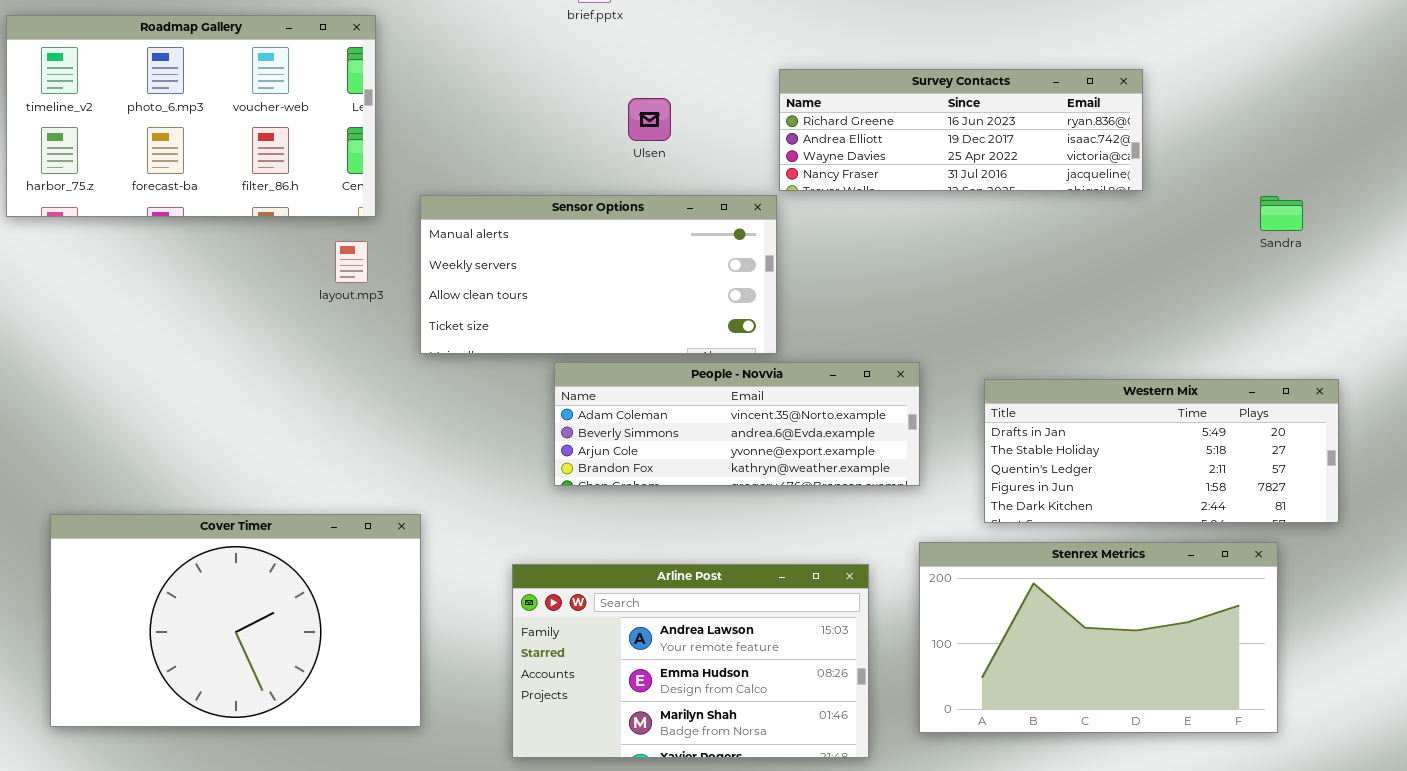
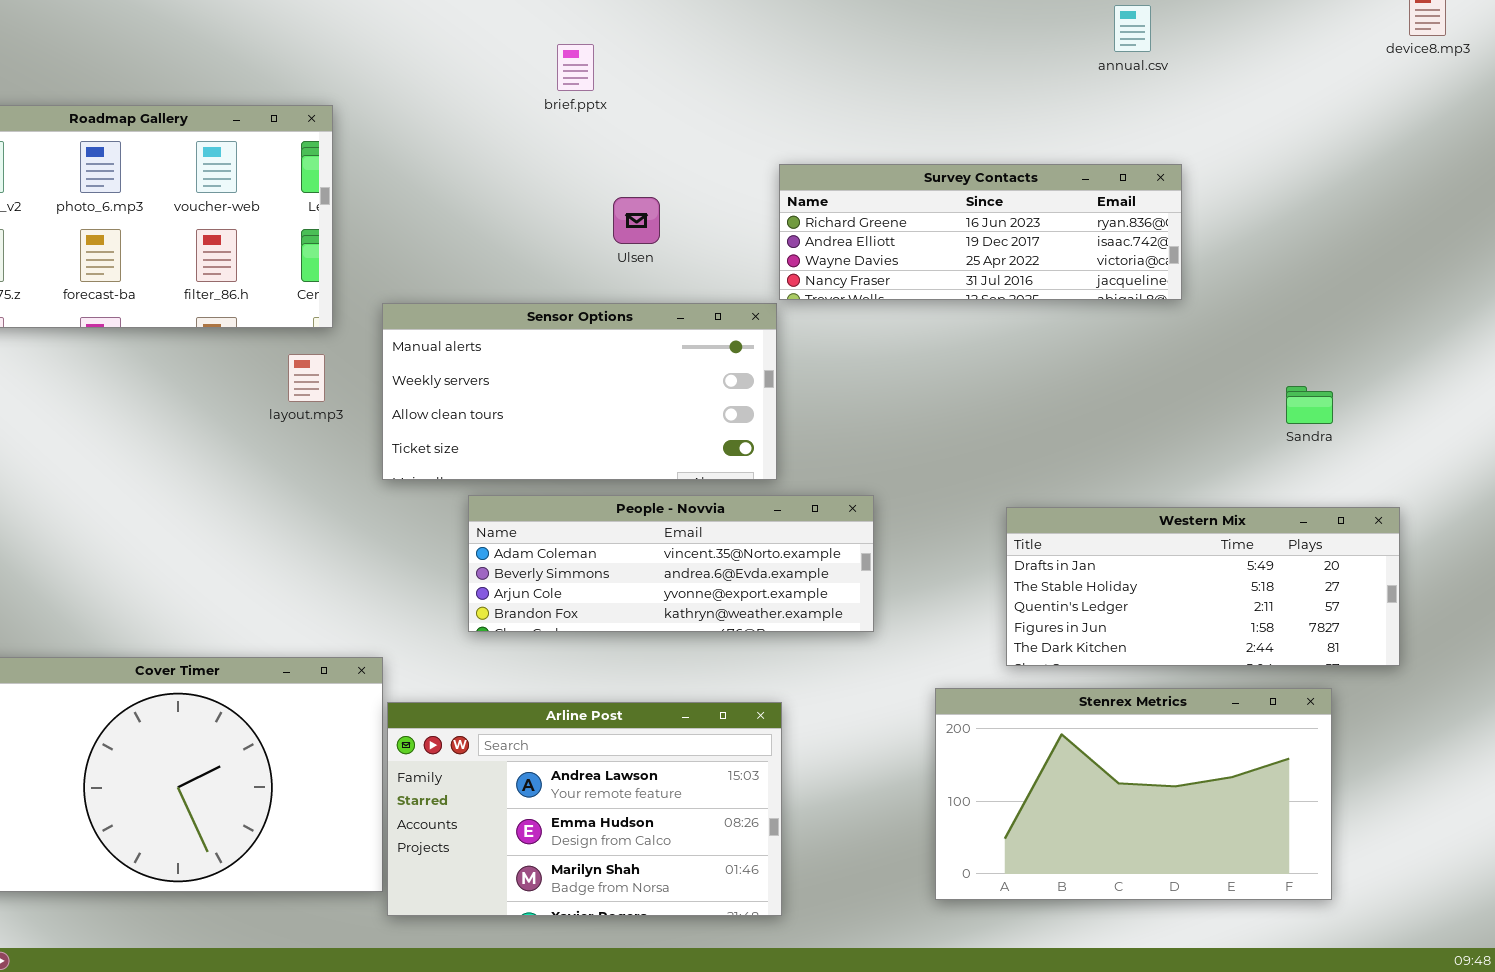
Sandra: [1260,196,1303,231] -> [1286,386,1333,424], moved
People - Novvia: [554,362,920,486] -> [468,495,874,632], moved
Arline Post: [512,564,869,758] -> [387,702,782,916], moved

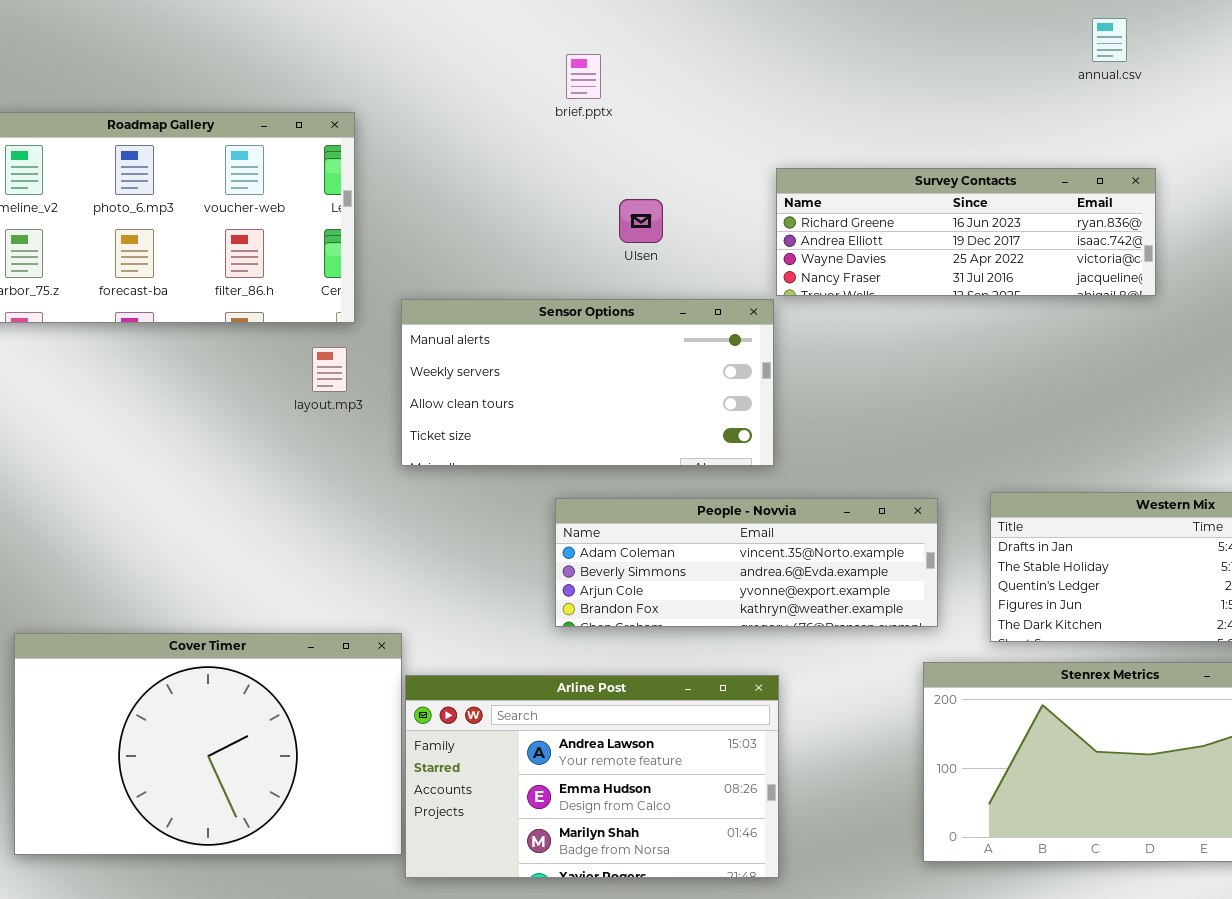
People - Novvia: [468,495,874,632] -> [555,498,938,627], moved

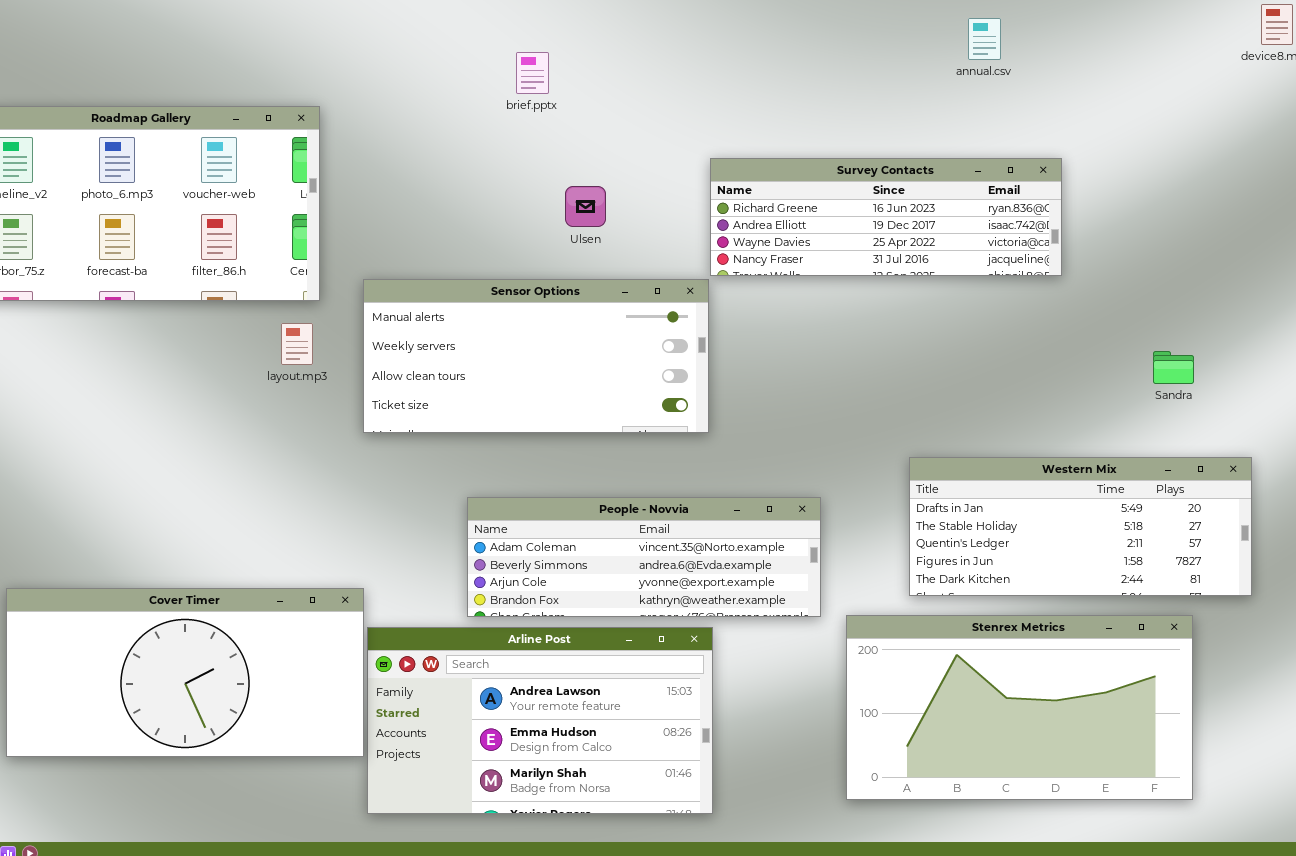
annual.csv: [1092,18,1127,62] -> [968,18,1001,60], moved
People - Novvia: [555,498,938,627] -> [467,497,821,617], moved
Cover Timer: [14,633,402,855] -> [6,588,364,757], resized

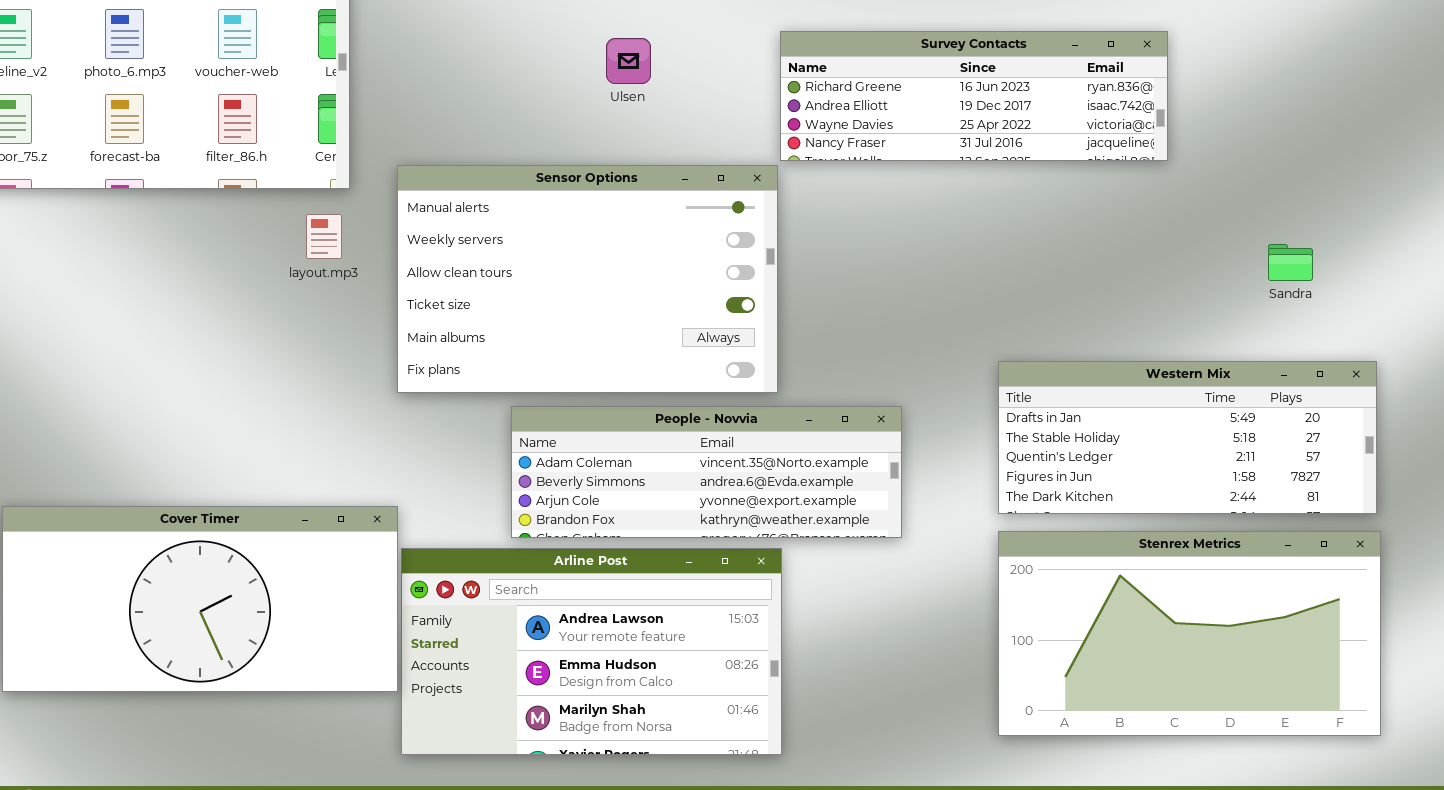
Ulsen: [565,186,606,227] -> [606,38,651,84], moved
Sensor Options: [363,279,709,433] -> [397,165,778,393], resized
Stenrex Metrics: [846,615,1193,800] -> [998,531,1381,736], moved

